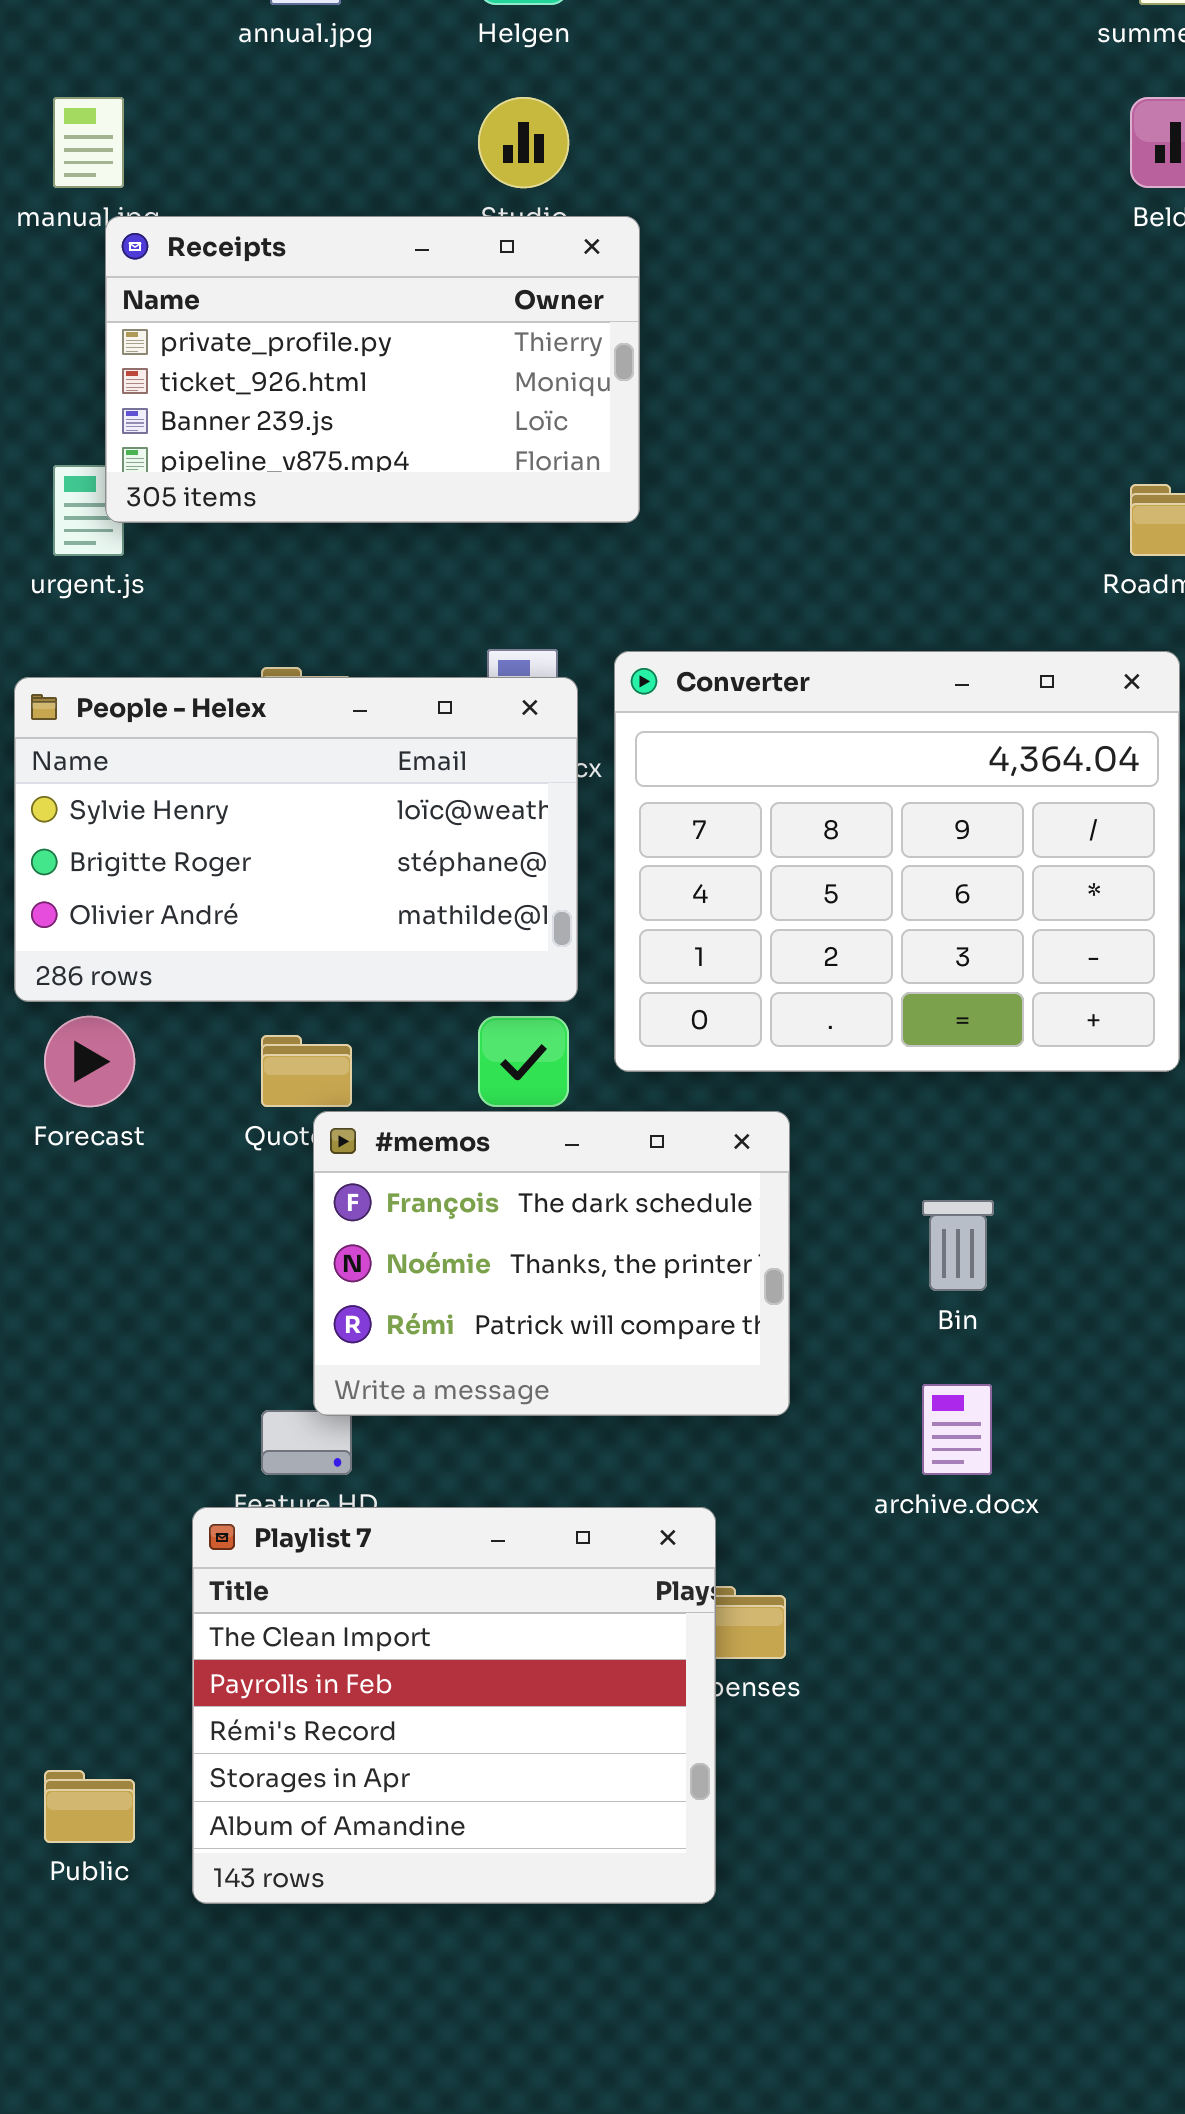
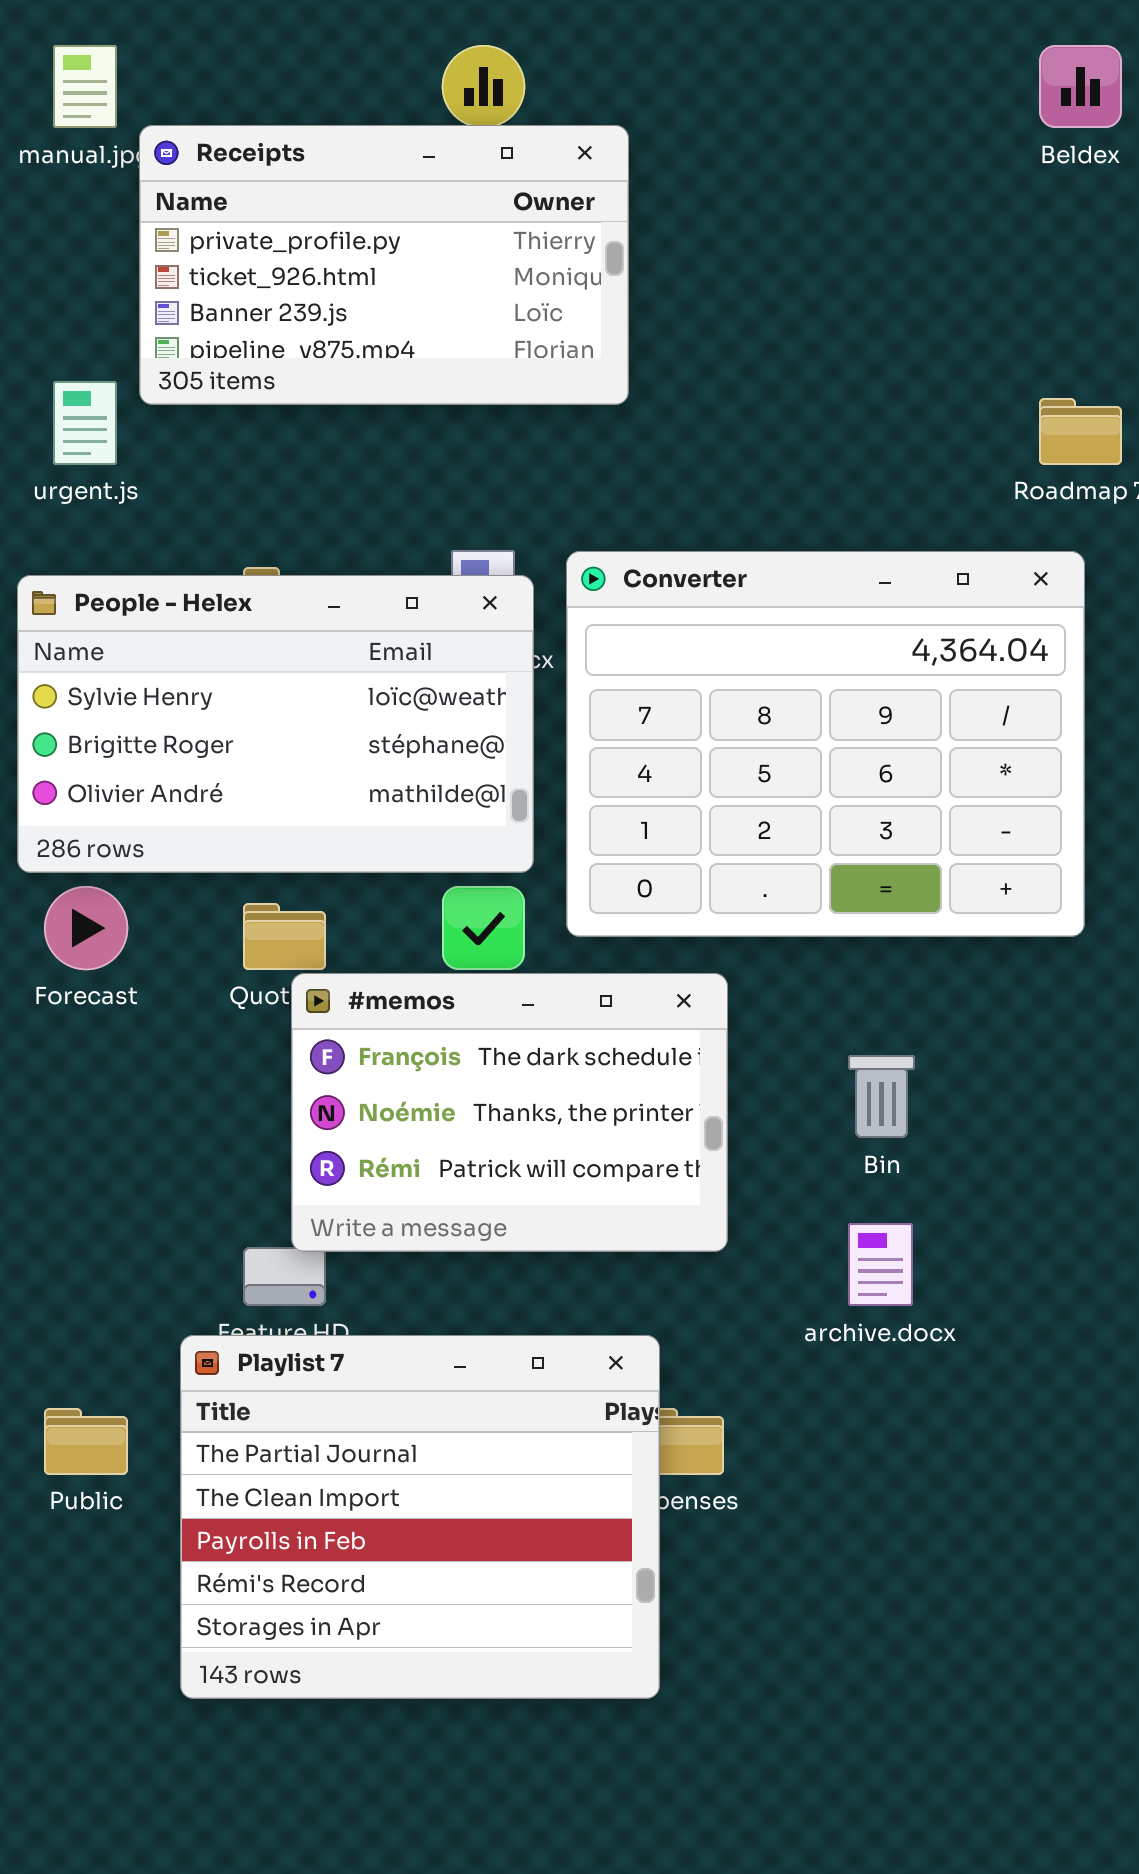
Receipts: [105,216,640,523] -> [139,125,629,405], moved
Playlist 7: [192,1507,716,1904] -> [180,1335,660,1699], scrolled up 1 row
Public: [44,1770,135,1843] -> [44,1408,128,1475], moved

